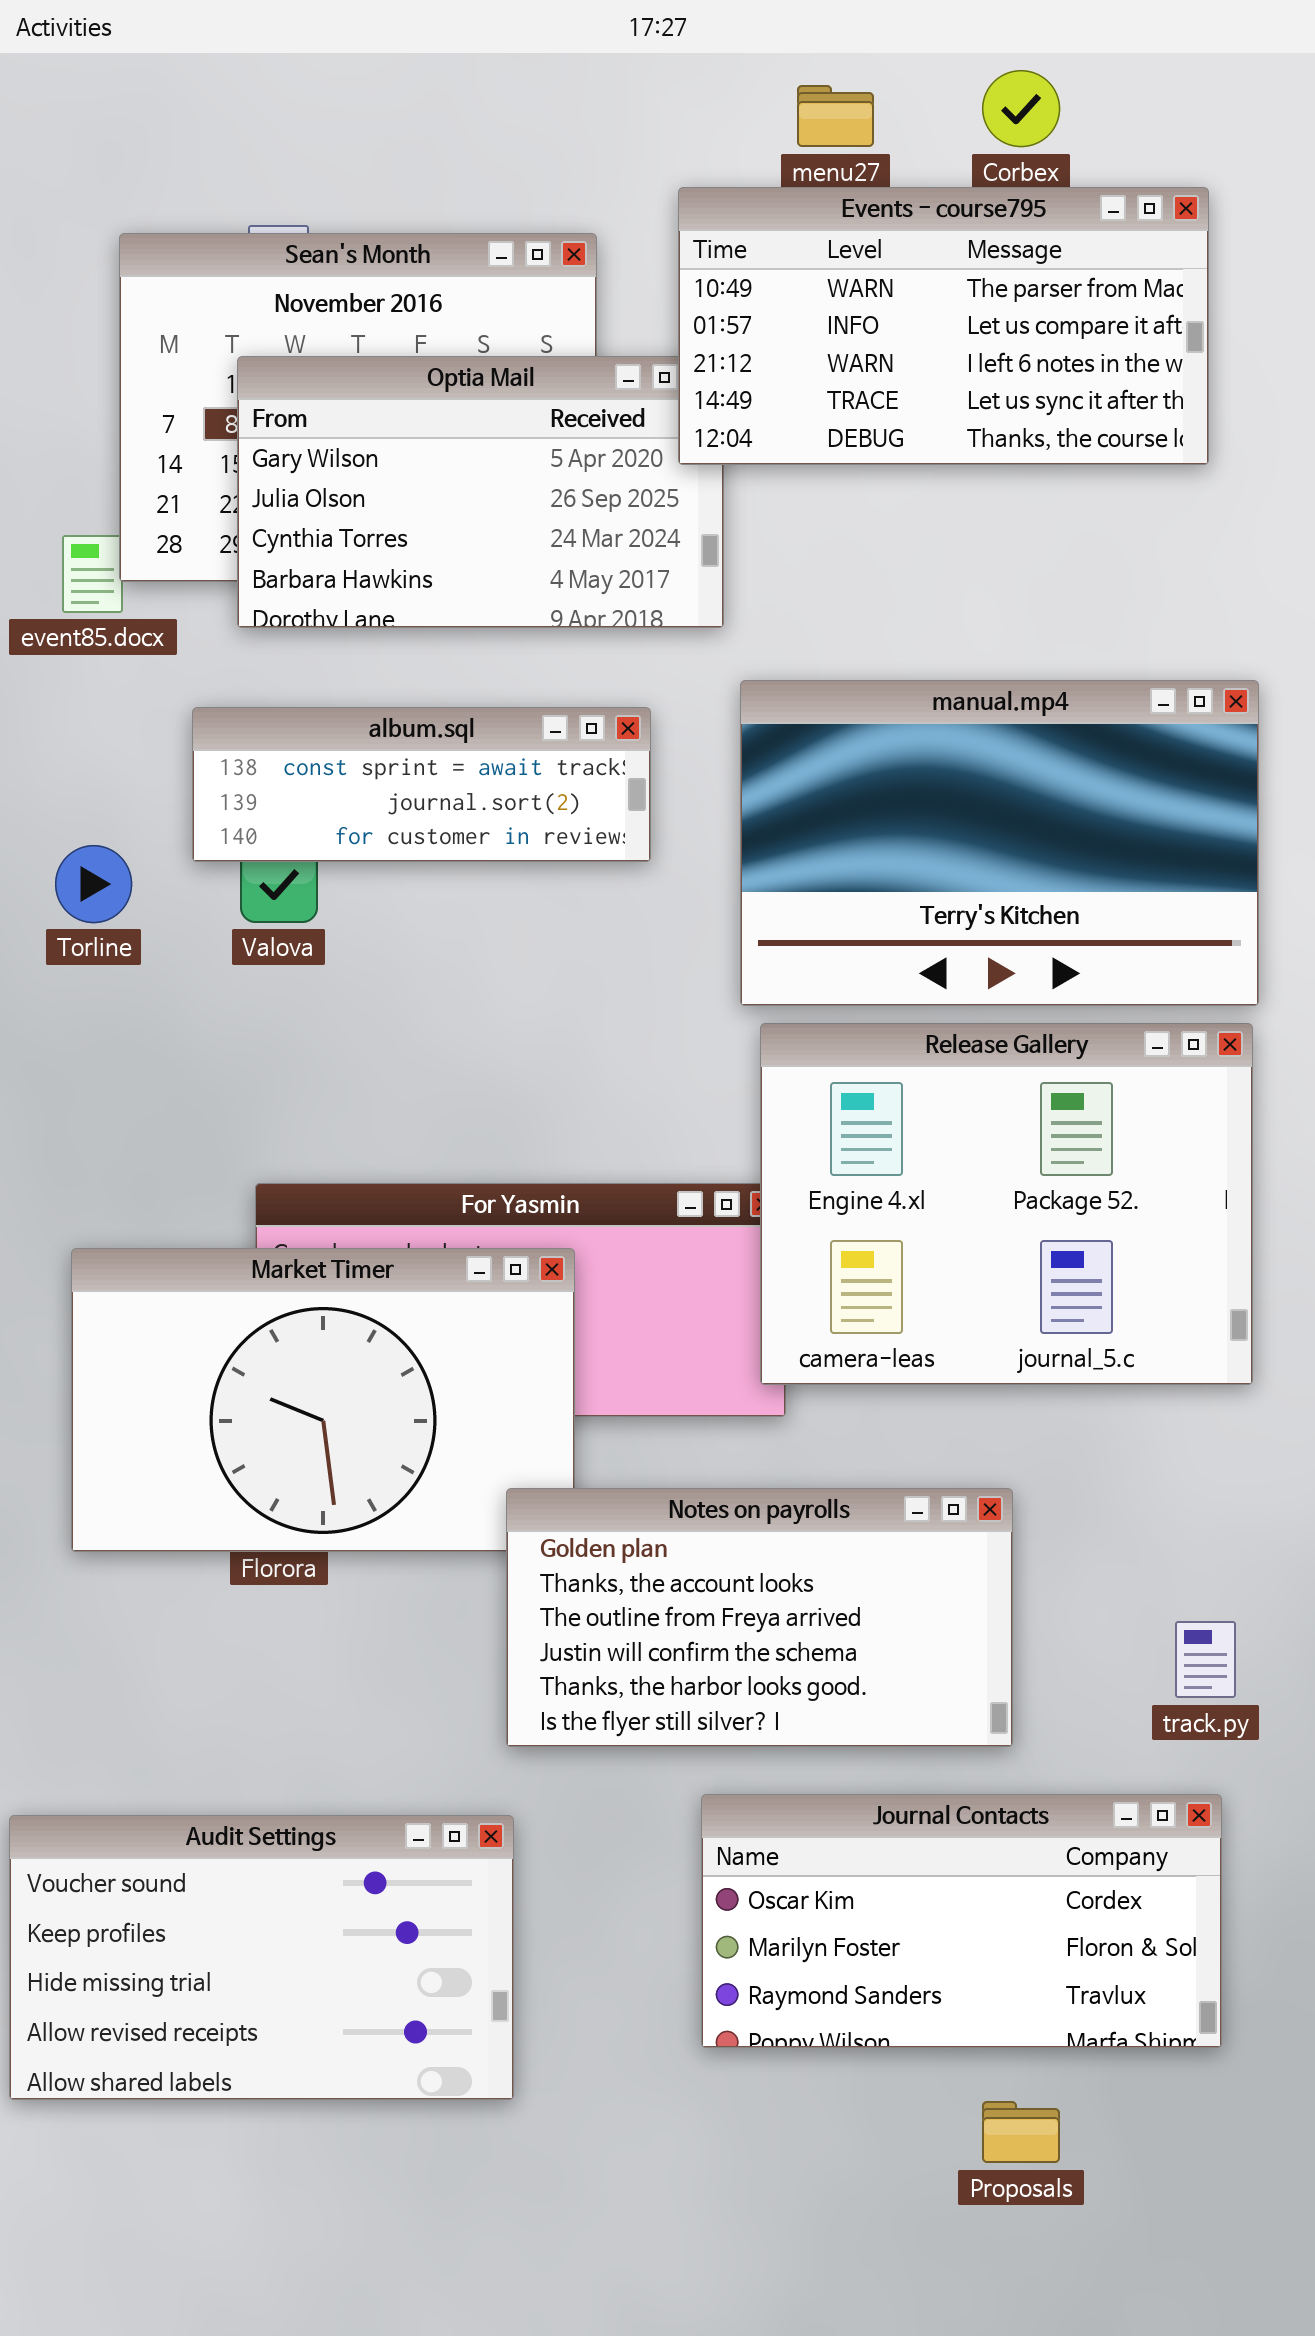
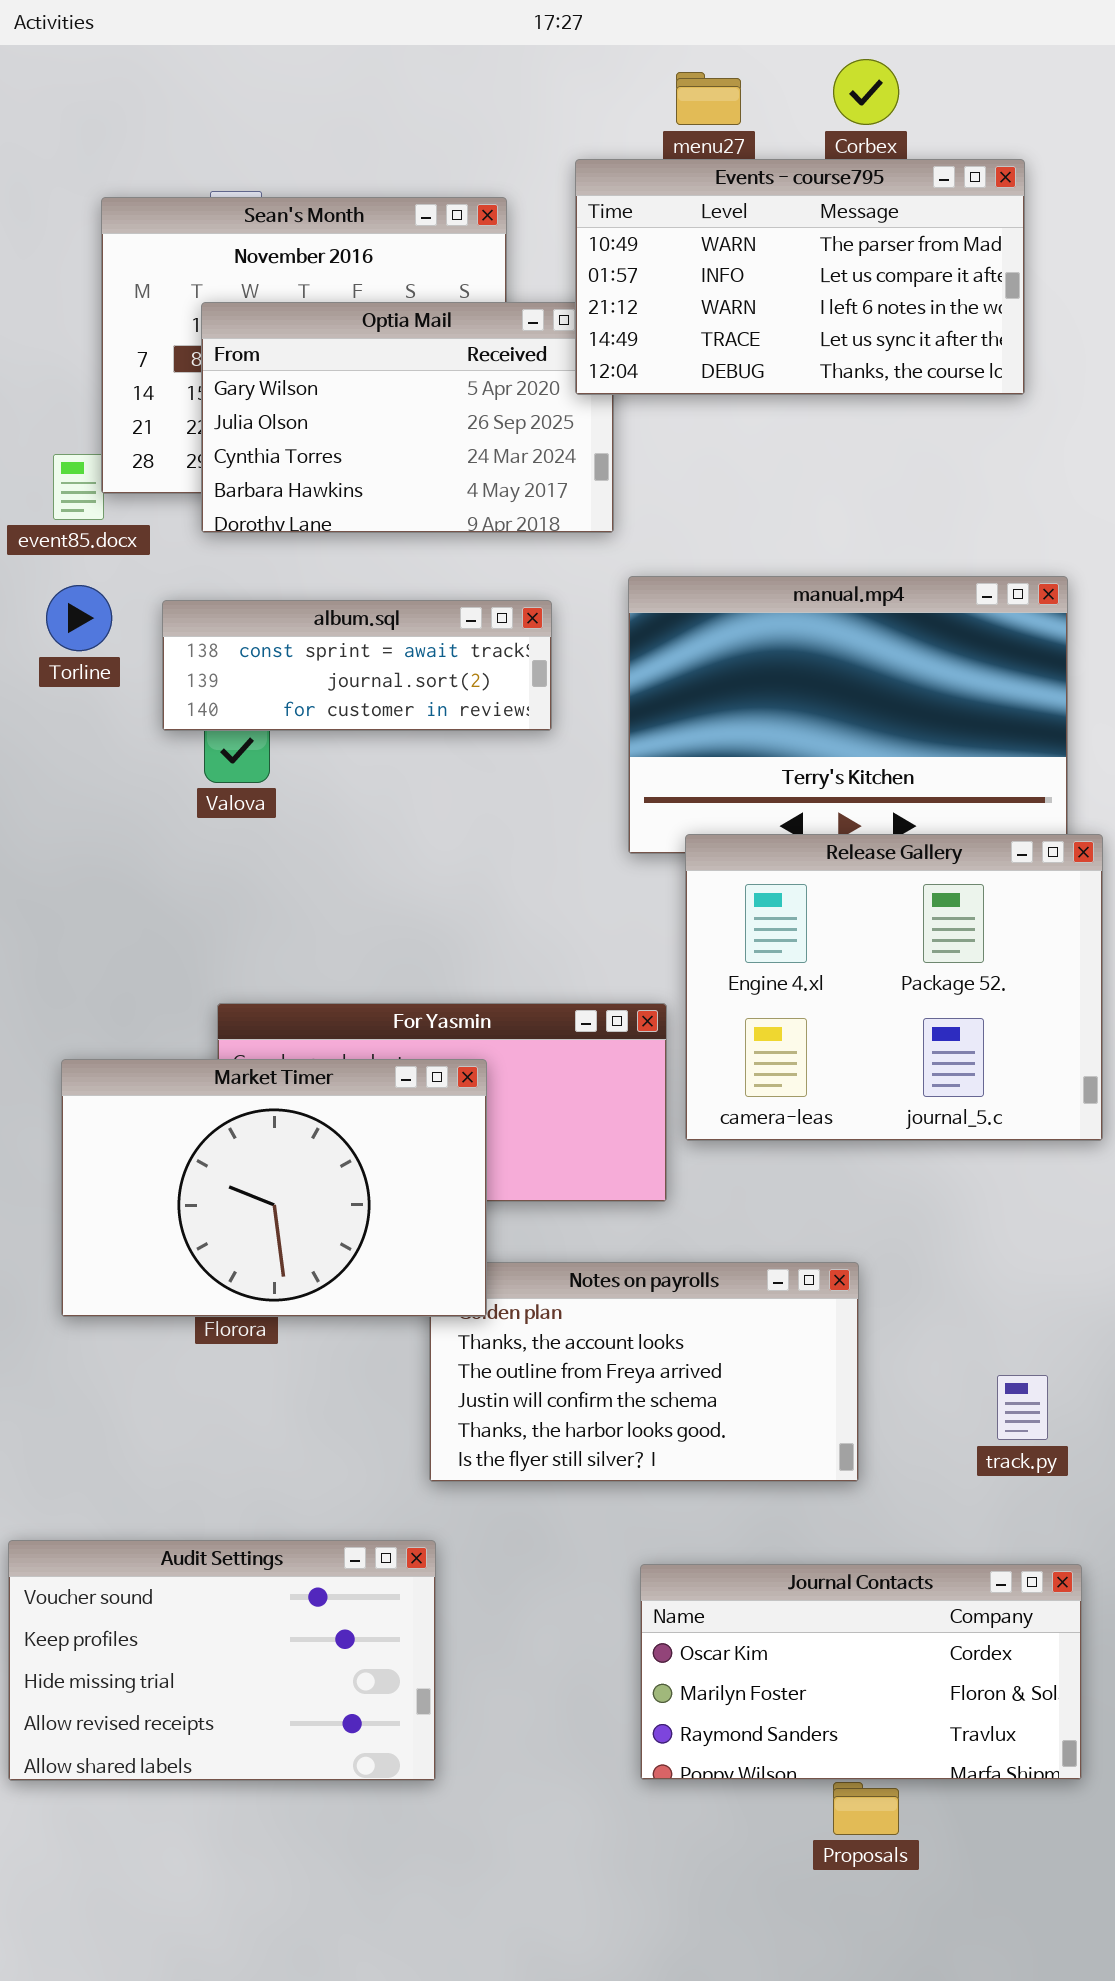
Torline: [55,845,132,923] -> [46,585,112,651], moved
Release Gallery: [760,1023,1253,1385] -> [685,834,1103,1141], moved
Market Timer: [71,1248,575,1552] -> [61,1059,487,1317], raised
Journal Contacts: [701,1794,1222,2048] -> [640,1564,1082,1780], moved

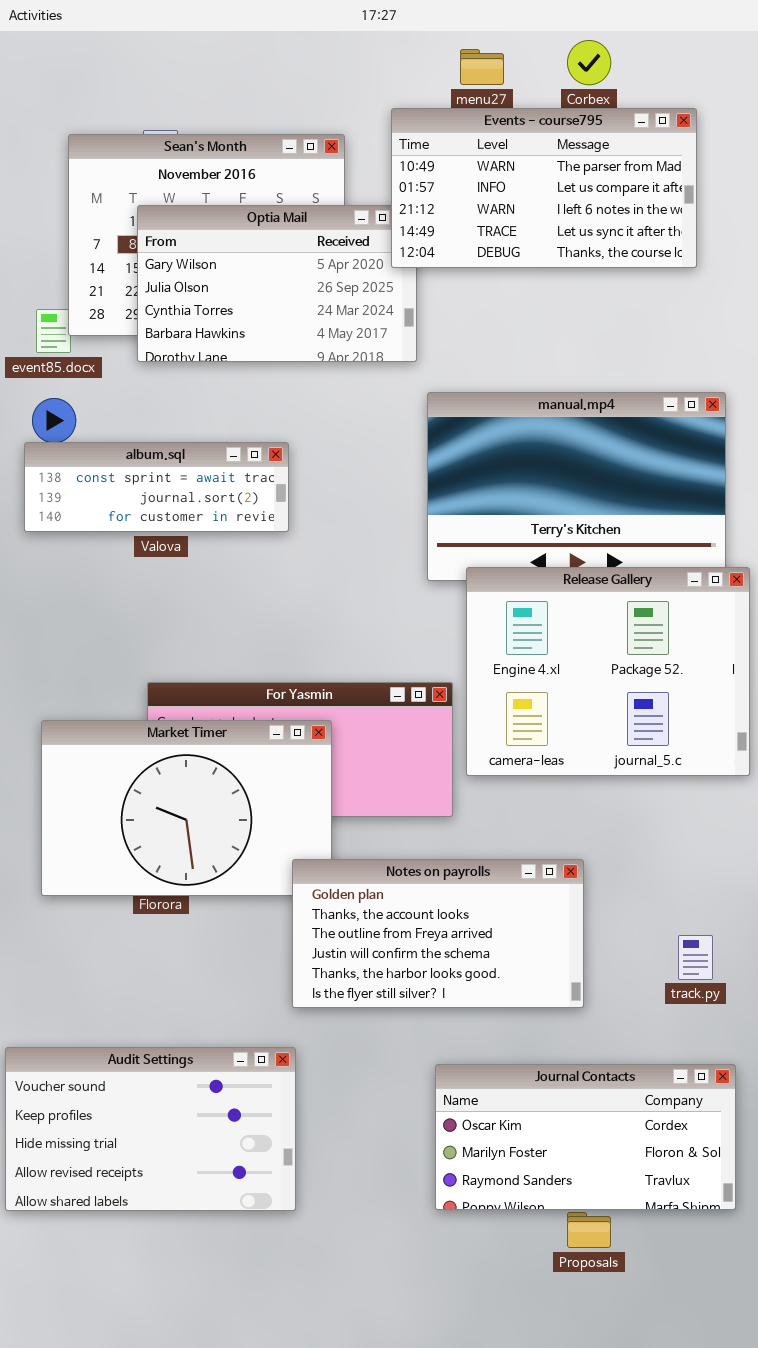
album.sql: [162,600,552,731] -> [24,442,289,532], moved
Notes on payrolls: [429,1262,859,1482] -> [292,859,584,1008], raised

